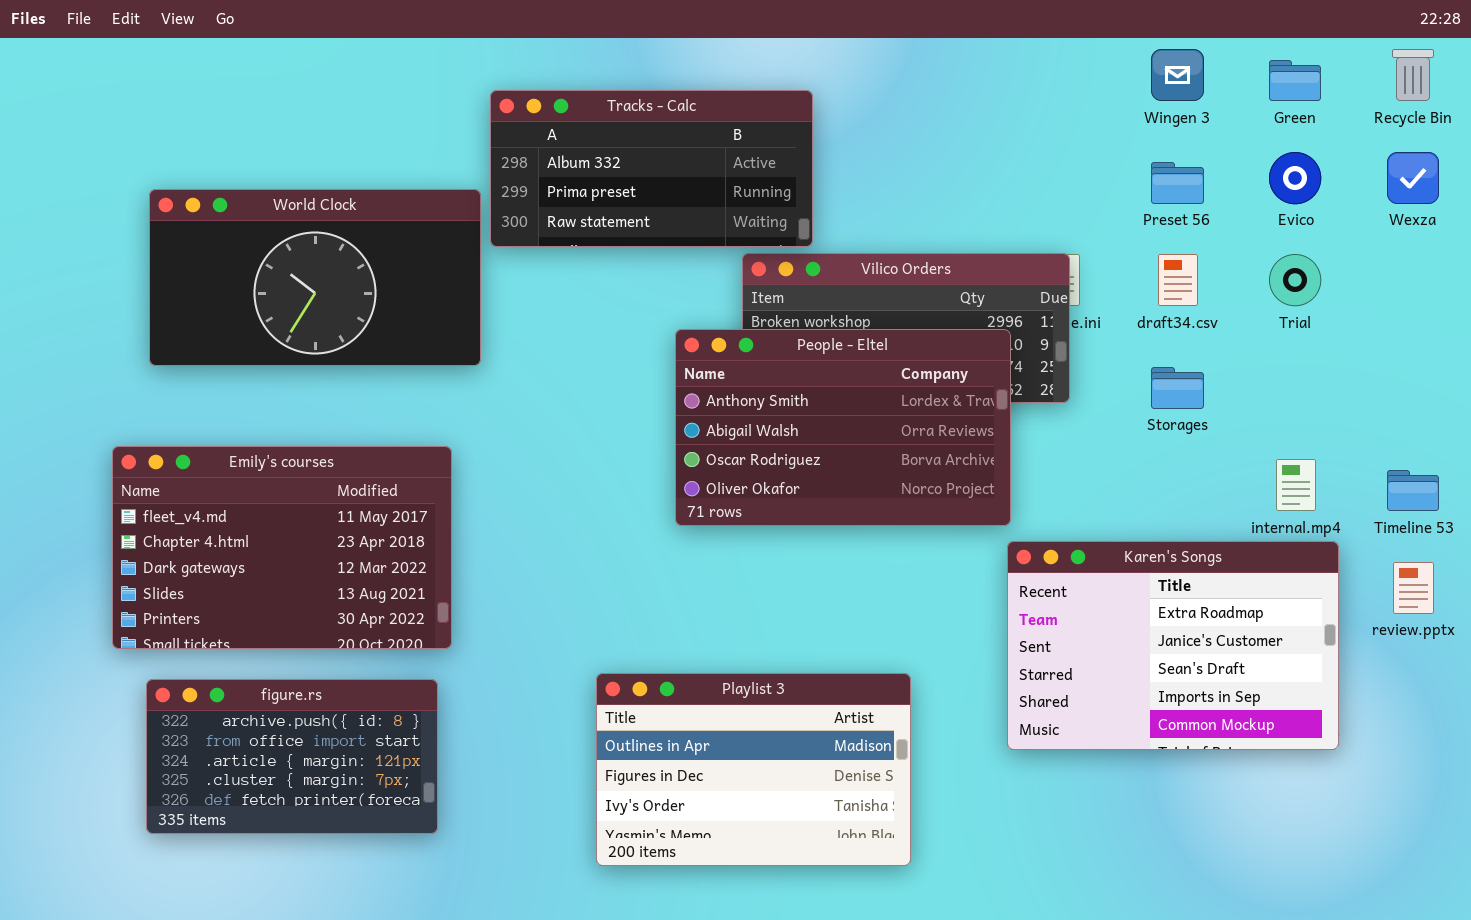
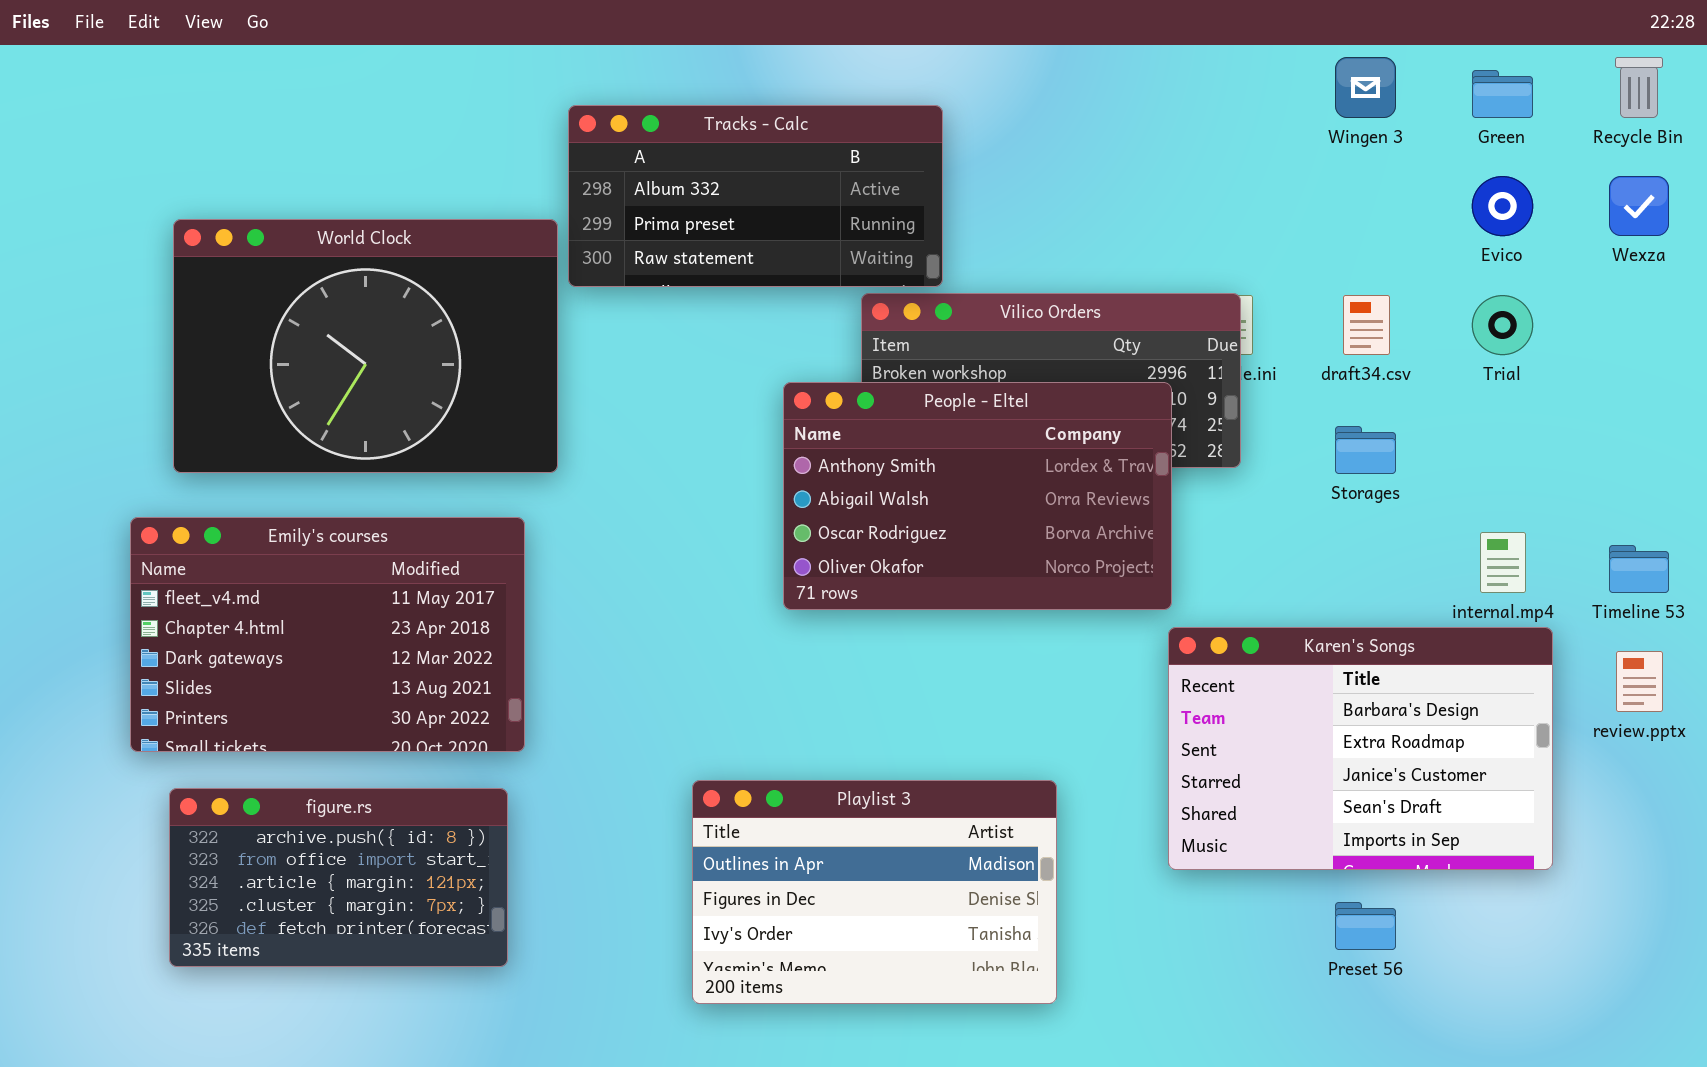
Preset 56: [1151,162,1204,204] -> [1335,902,1396,950], moved
World Clock: [149,189,481,366] -> [173,219,558,473], resized
Karen's Songs: [1007,541,1339,750] -> [1168,627,1553,870], scrolled up 1 row

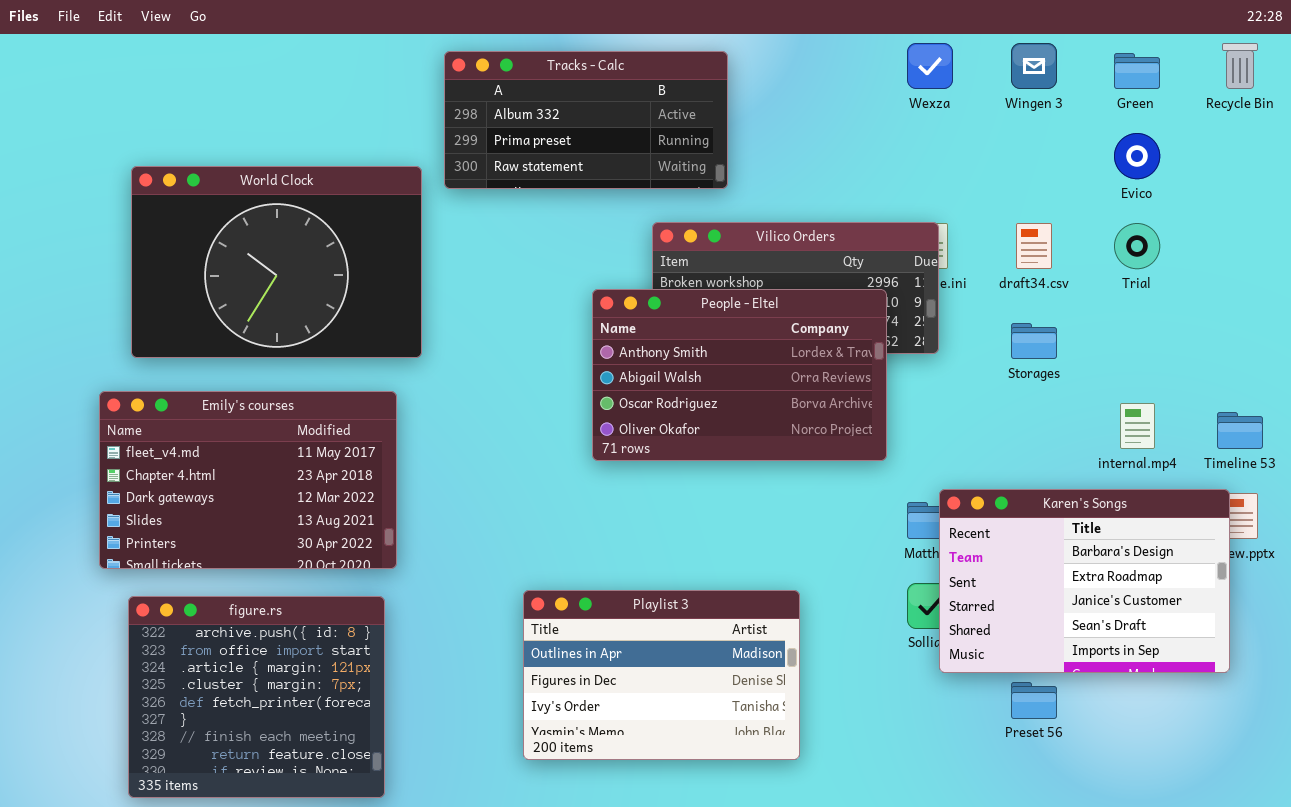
Tracks - Calc: [568,105,943,287] -> [444,51,728,189], moved
Wexza: [1609,176,1669,236] -> [907,43,953,89], moved
Karen's Songs: [1168,627,1553,870] -> [939,489,1230,673], moved
figure.rs: [169,788,508,967] -> [128,596,385,798], resized

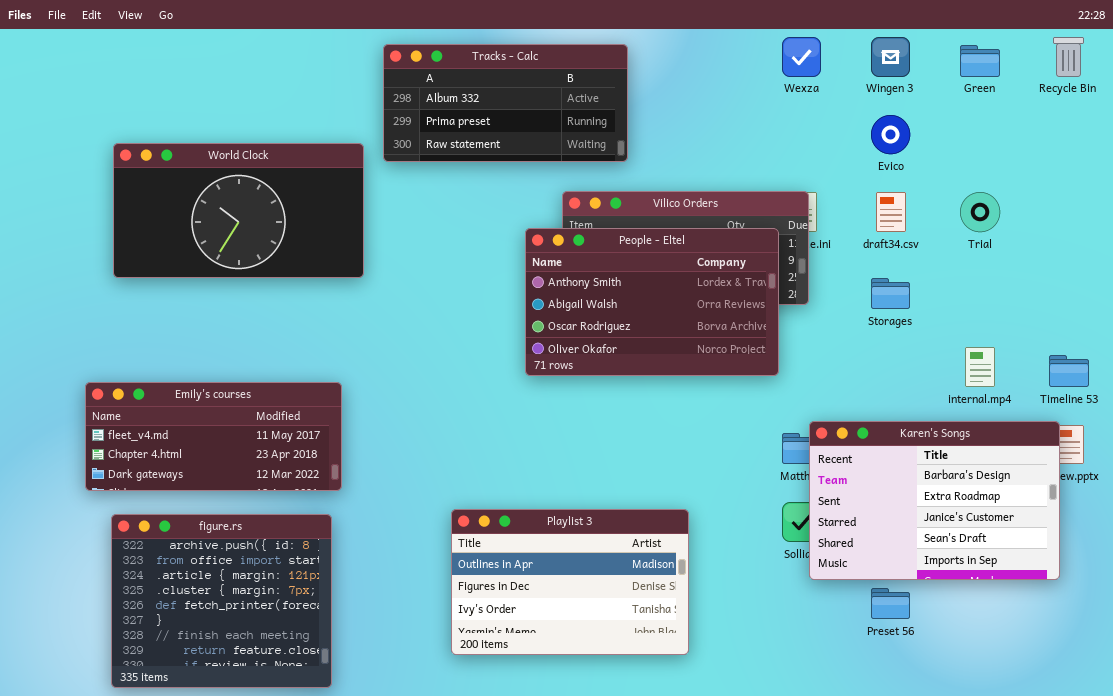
Evico: [1114,133,1160,179] -> [871,115,910,154], moved
World Clock: [131,166,422,358] -> [113,143,364,278], resized
People - Eltel: [592,289,887,461] -> [525,228,779,376], moved
Emily's courses: [99,391,397,569] -> [85,382,342,491], resized

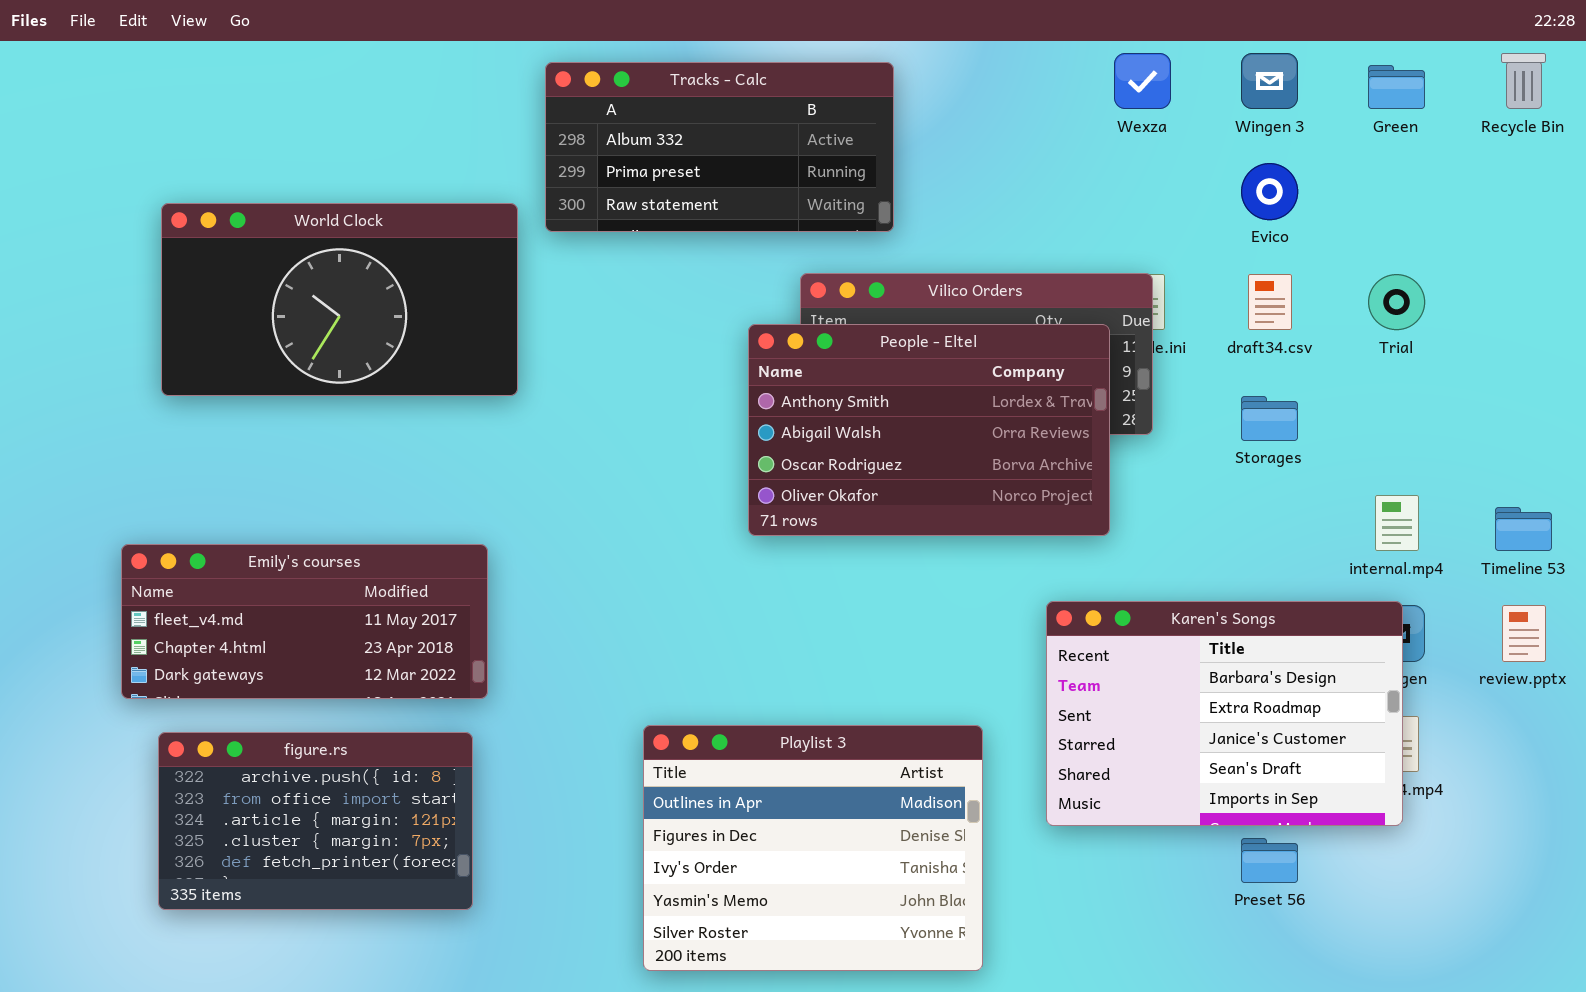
Karen's Songs: [809,421,1060,580] -> [1046,601,1403,826], moved
Playlist 3: [451,509,689,655] -> [643,725,983,971], resized
figure.rs: [111,514,332,688] -> [158,732,473,910], resized

